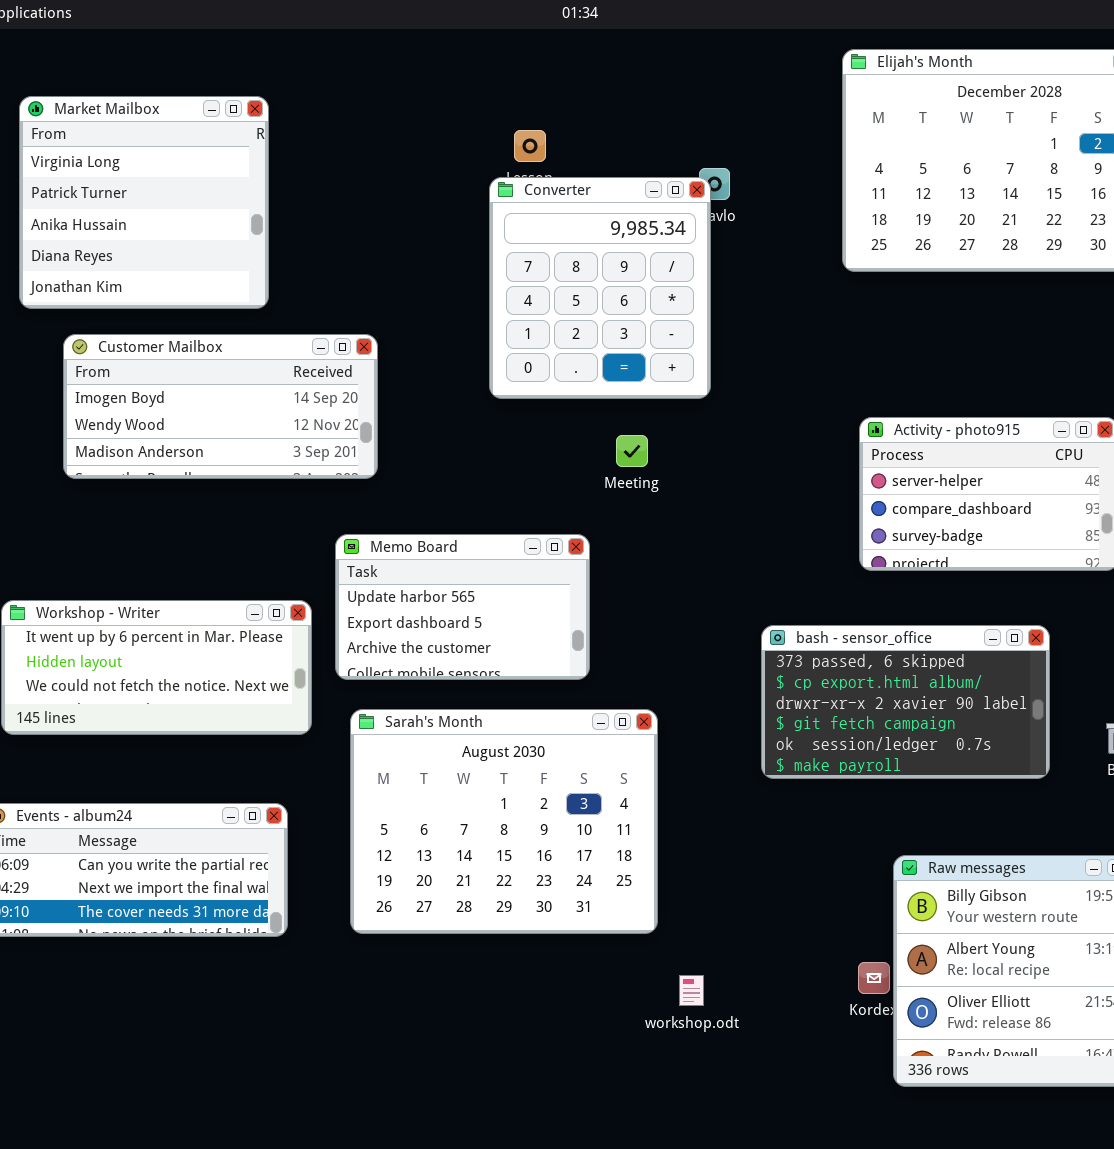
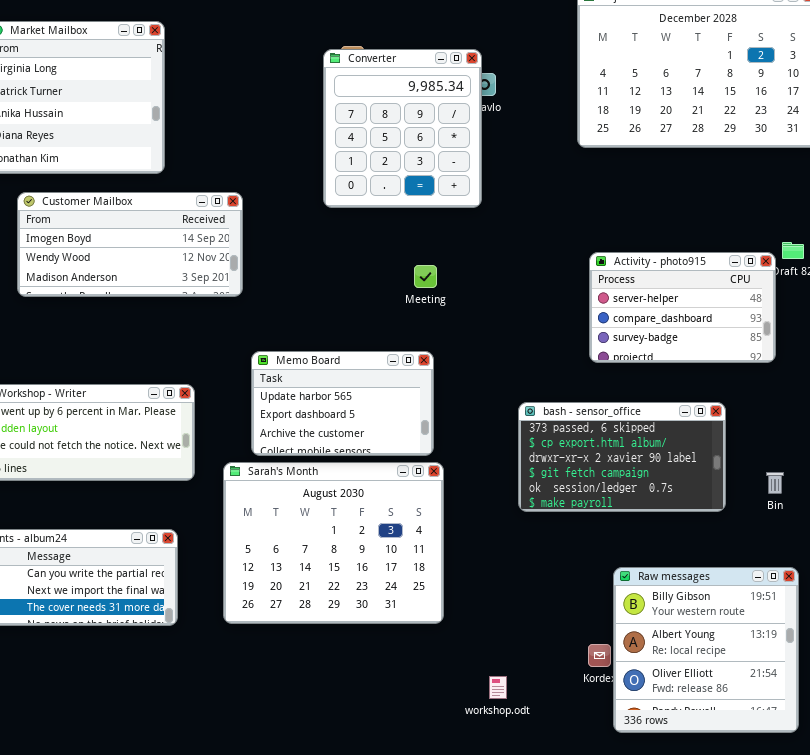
Converter: [489,177,711,399] -> [323,49,482,208], moved
Memo Board: [335,534,590,680] -> [251,351,434,456], moved
workshop.odt: [679,975,704,1006] -> [489,676,507,699], moved

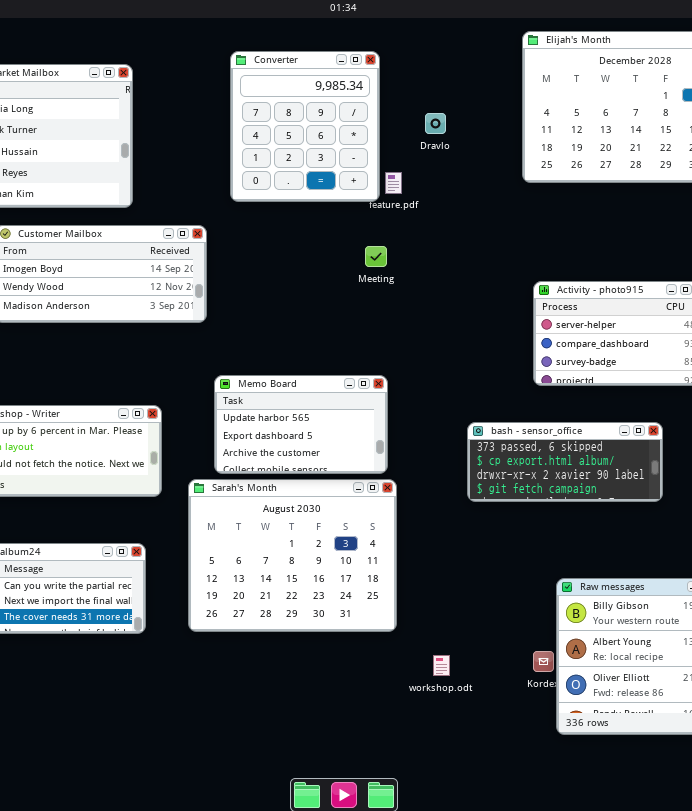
Converter: [323,49,482,208] -> [230,51,380,202], moved
Meeting: [414,265,437,288] -> [365,246,387,267], moved
bash - sensor_office: [518,402,726,512] -> [467,422,663,502], resized
workshop.odt: [489,676,507,699] -> [433,655,450,676], moved

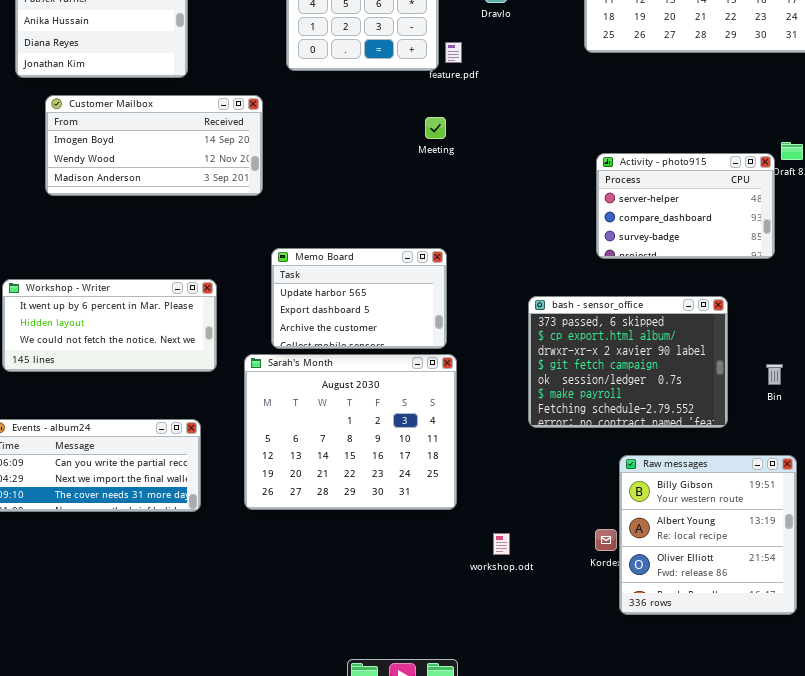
bash - sensor_office: [467,422,663,502] -> [528,296,728,428], resized

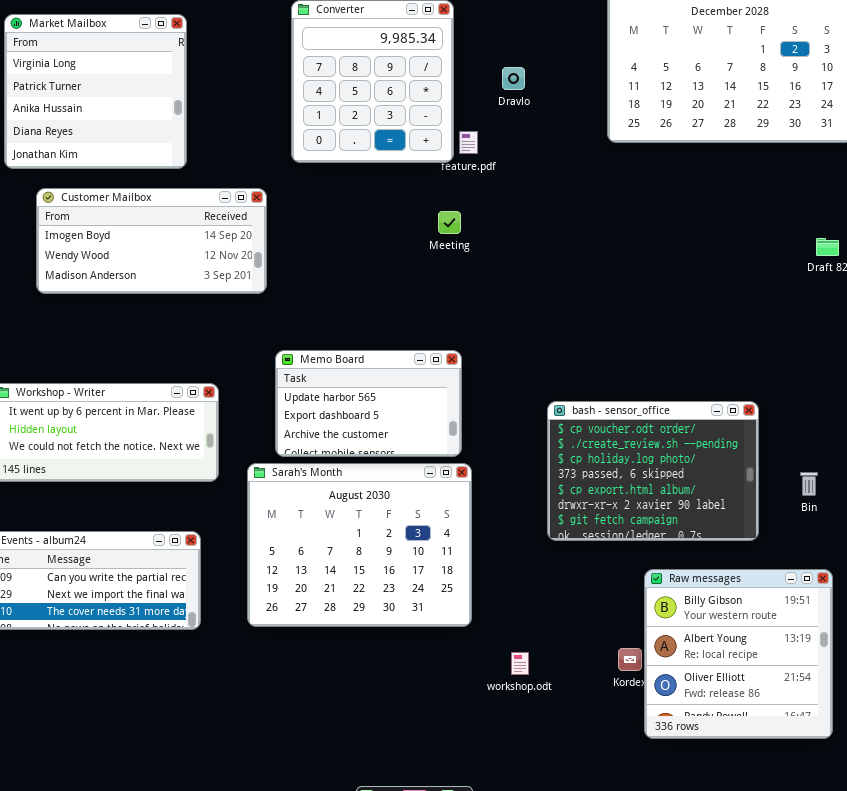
Activity - photo915: [596,153,775,259] -> none, closed
bash - sensor_office: [528,296,728,428] -> [547,401,759,541], scrolled up 3 rows

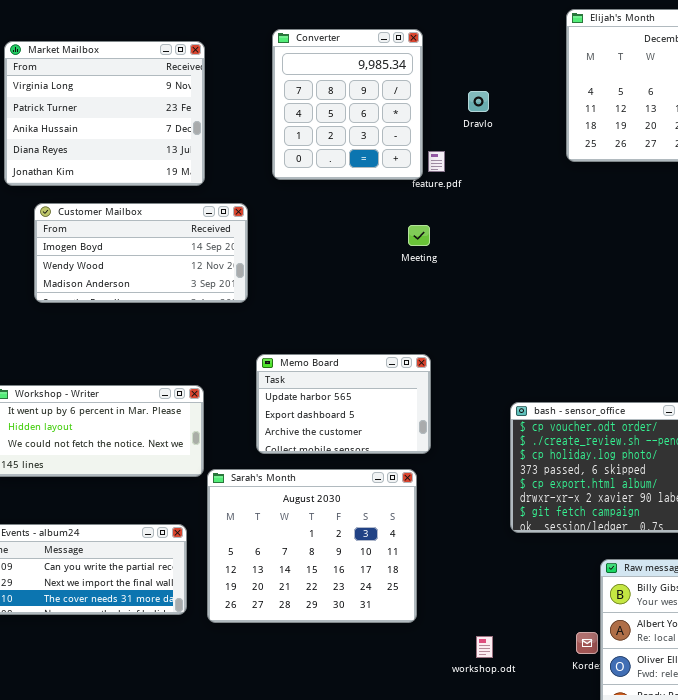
Market Mailbox: [4,14,187,169] -> [4,41,205,186], resized
Sarah's Month: [247,463,472,627] -> [207,469,417,623], moved

